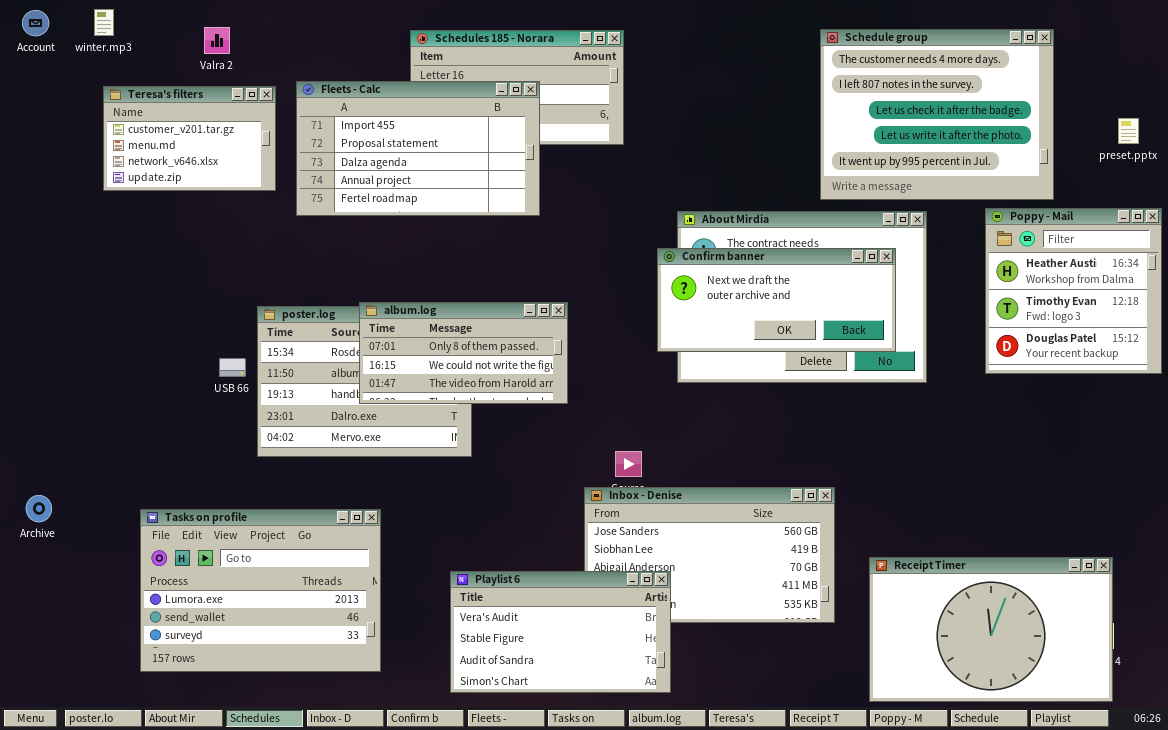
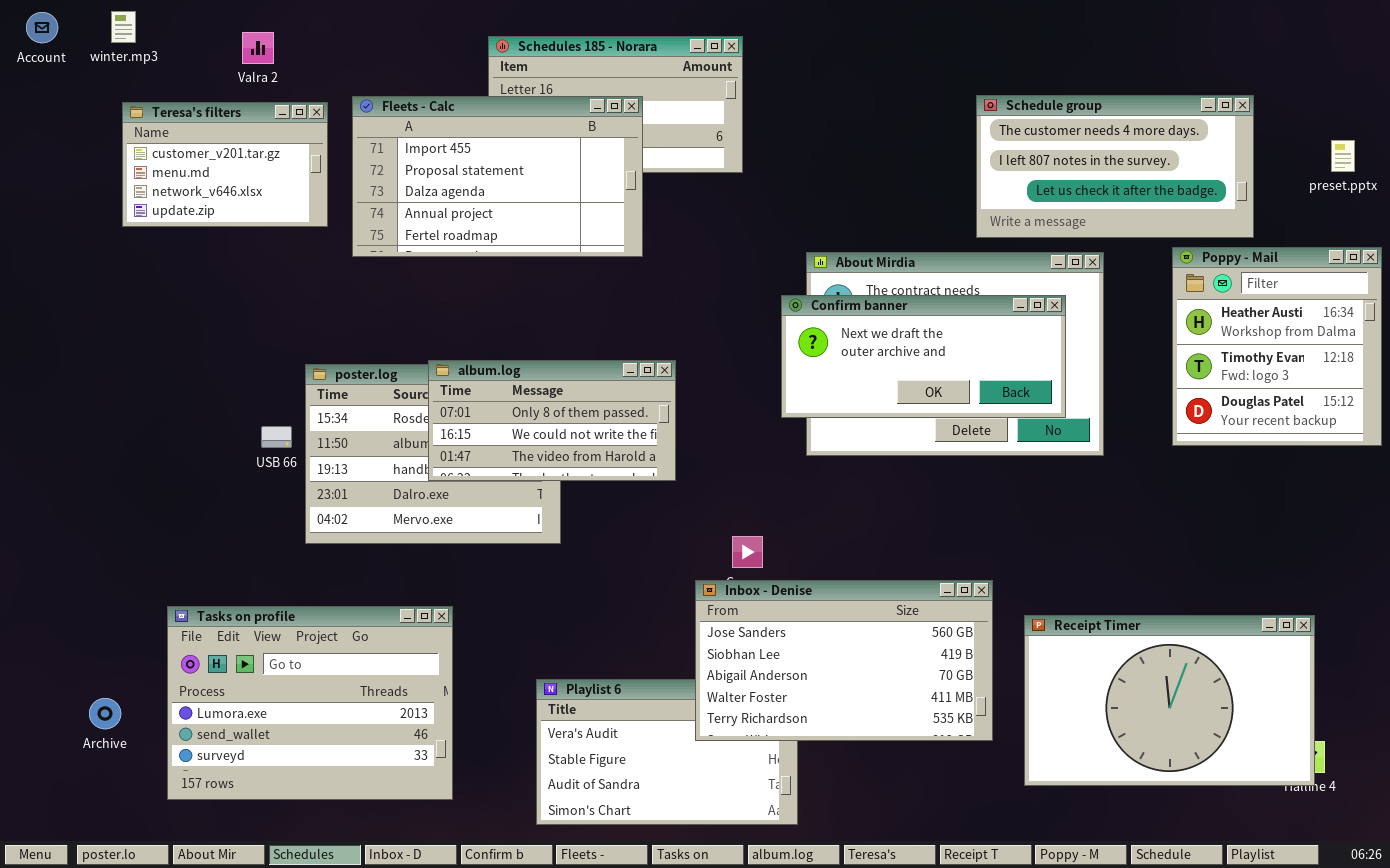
Schedule group: [820,29,1054,200] -> [976,95,1254,238], resized
Inbox - Denise: [584,487,835,623] -> [695,580,993,741], raised
Archive: [26,495,52,522] -> [89,698,121,729], moved
Receipt Timer: [869,557,1113,702] -> [1024,615,1315,786], moved

